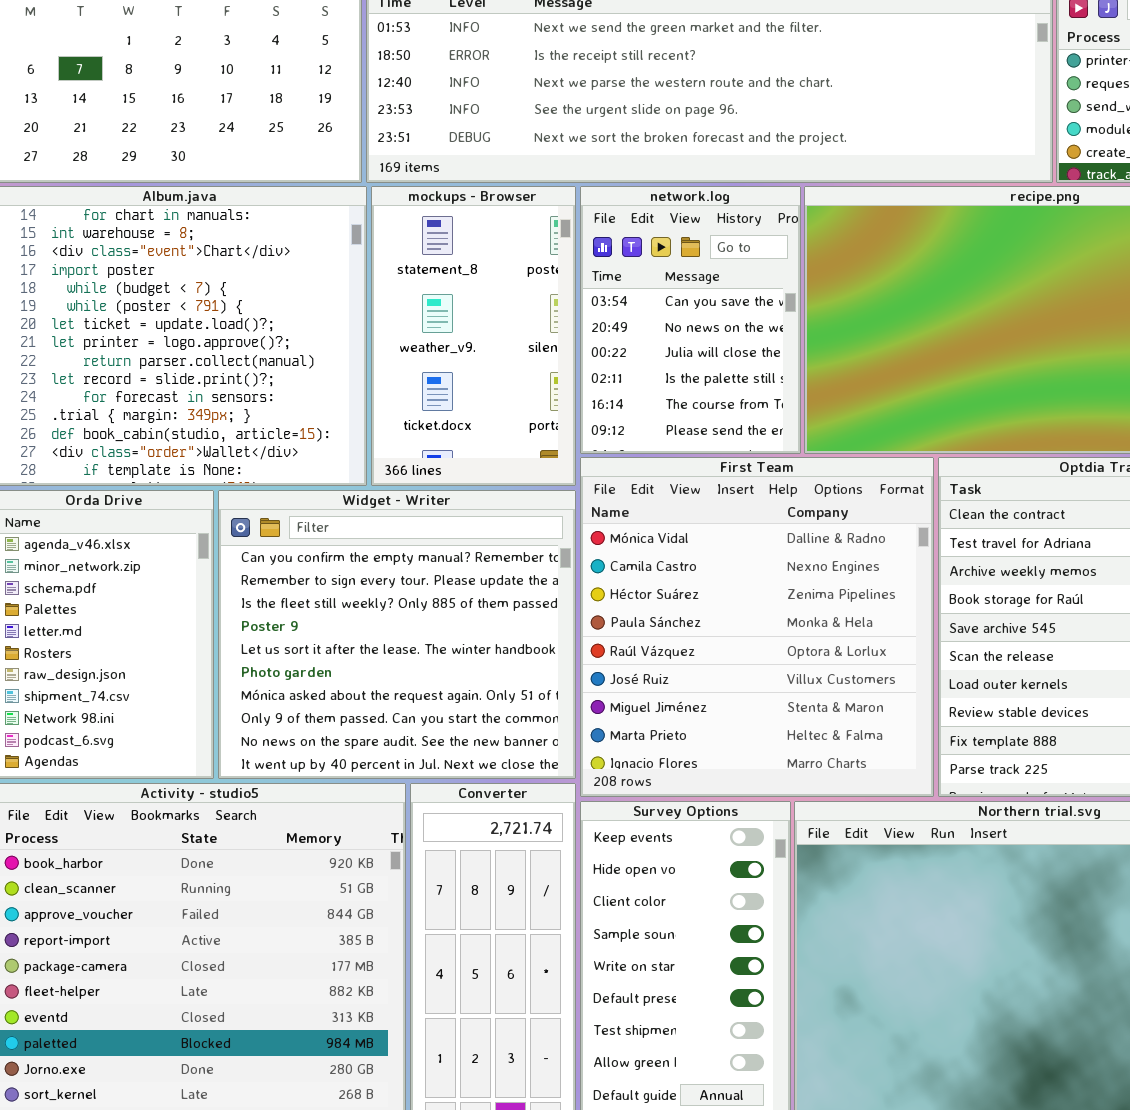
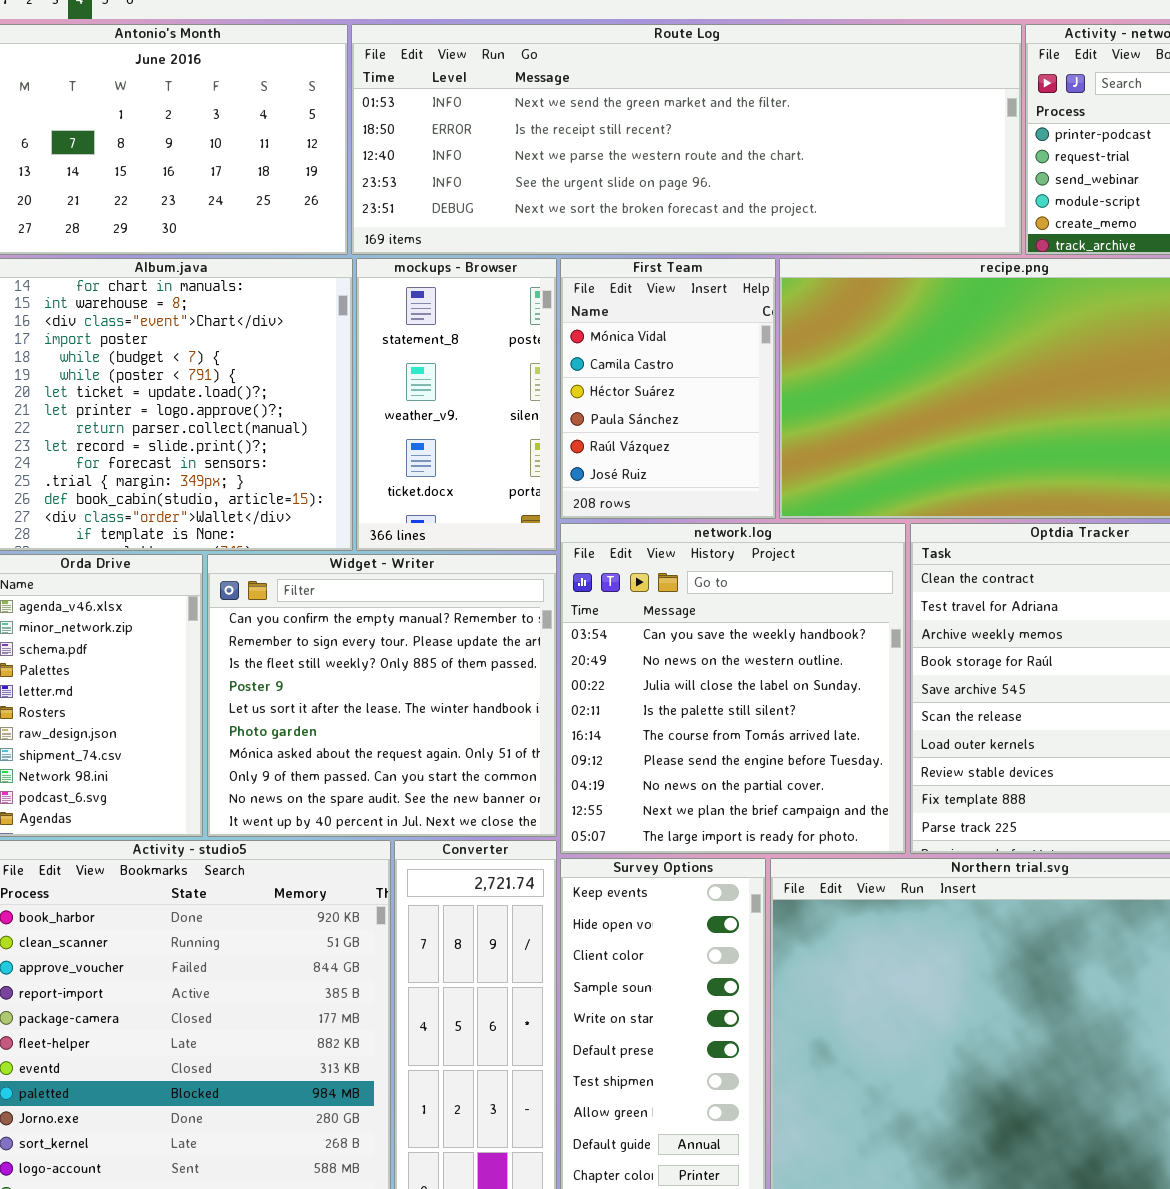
network.log: [580,186,801,454] -> [560,523,906,854], moved, resized
First Team: [580,457,934,797] -> [560,258,776,519], moved, resized

